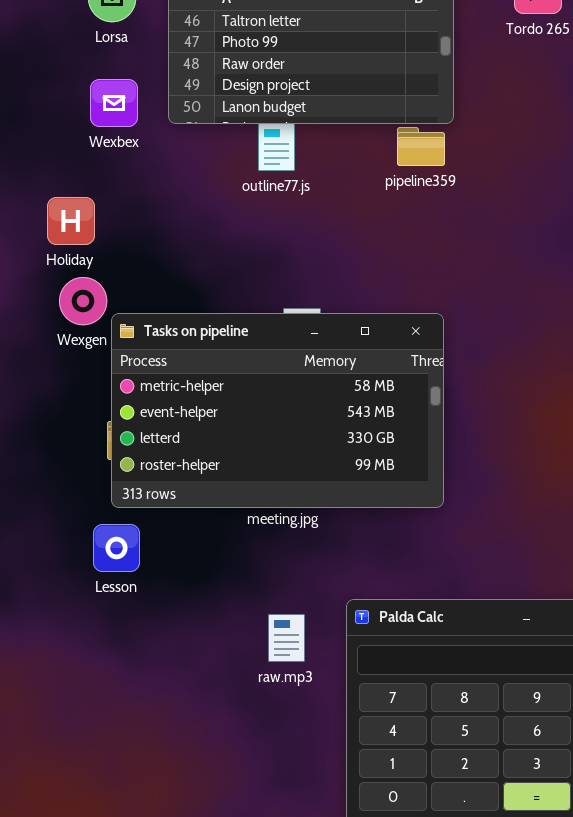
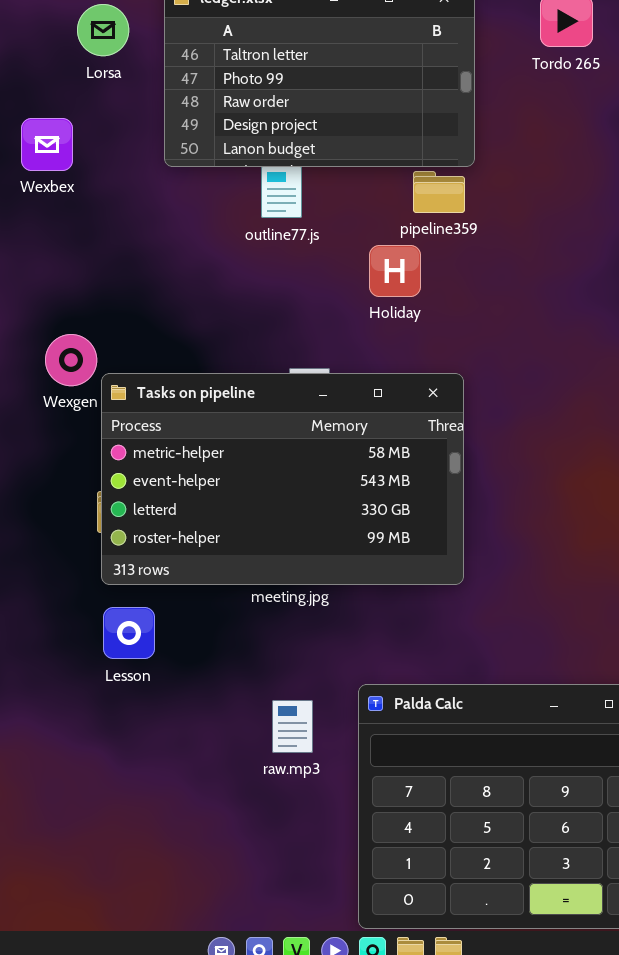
Wexbex: [90,79,138,127] -> [21,118,73,171], moved
Holiday: [47,197,95,245] -> [369,245,421,297], moved
Lesson: [93,524,140,572] -> [103,607,155,659], moved

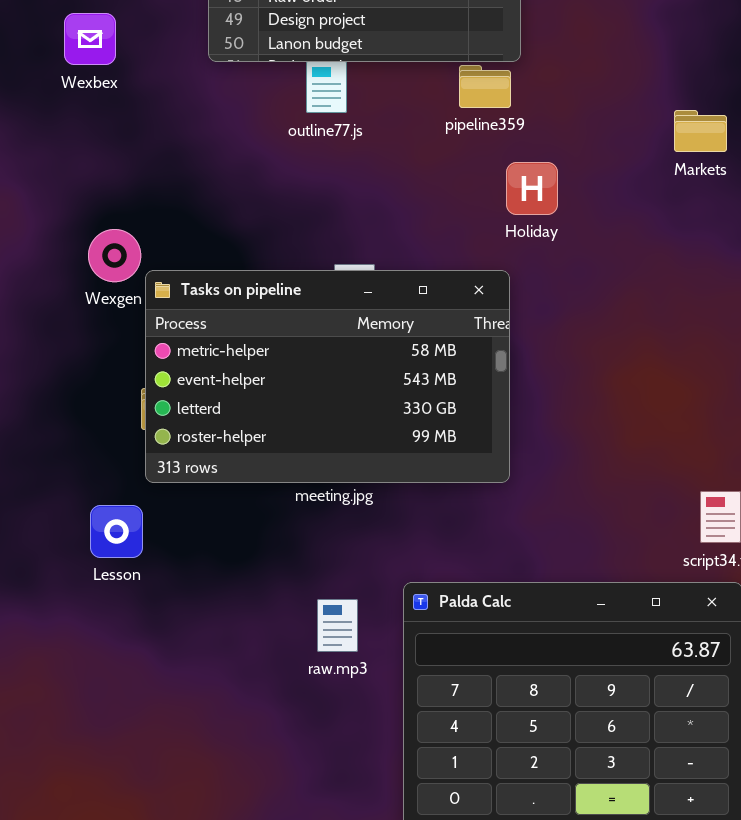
Holiday: [369,245,421,297] -> [506,162,558,215], moved
Lesson: [103,607,155,659] -> [90,505,143,558], moved

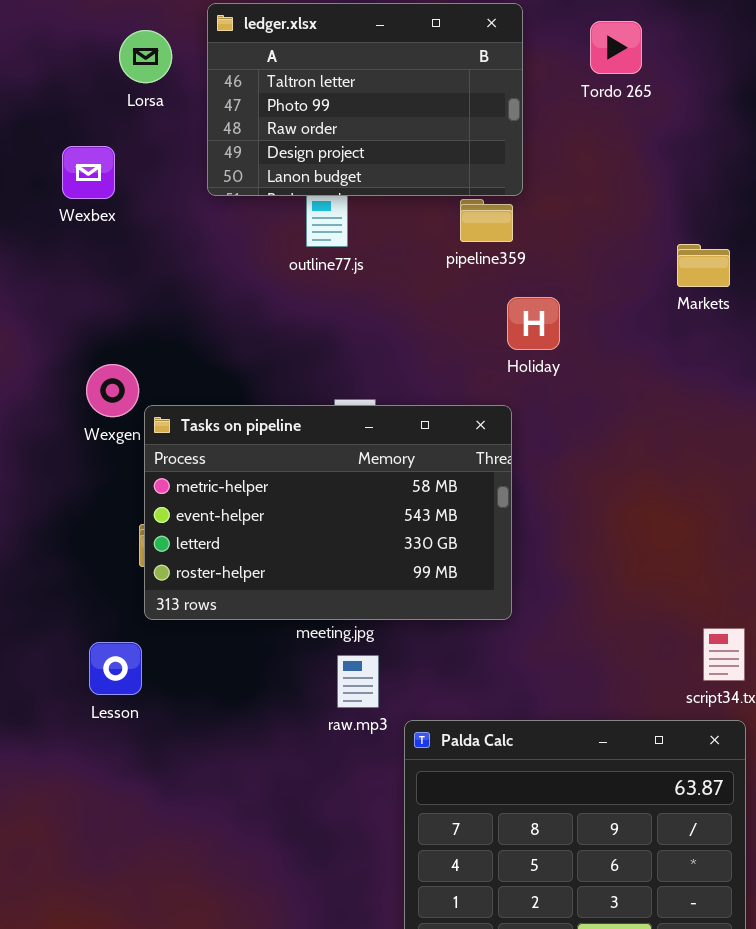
raw.mp3: [317,599,358,652] -> [337,655,379,708], moved

